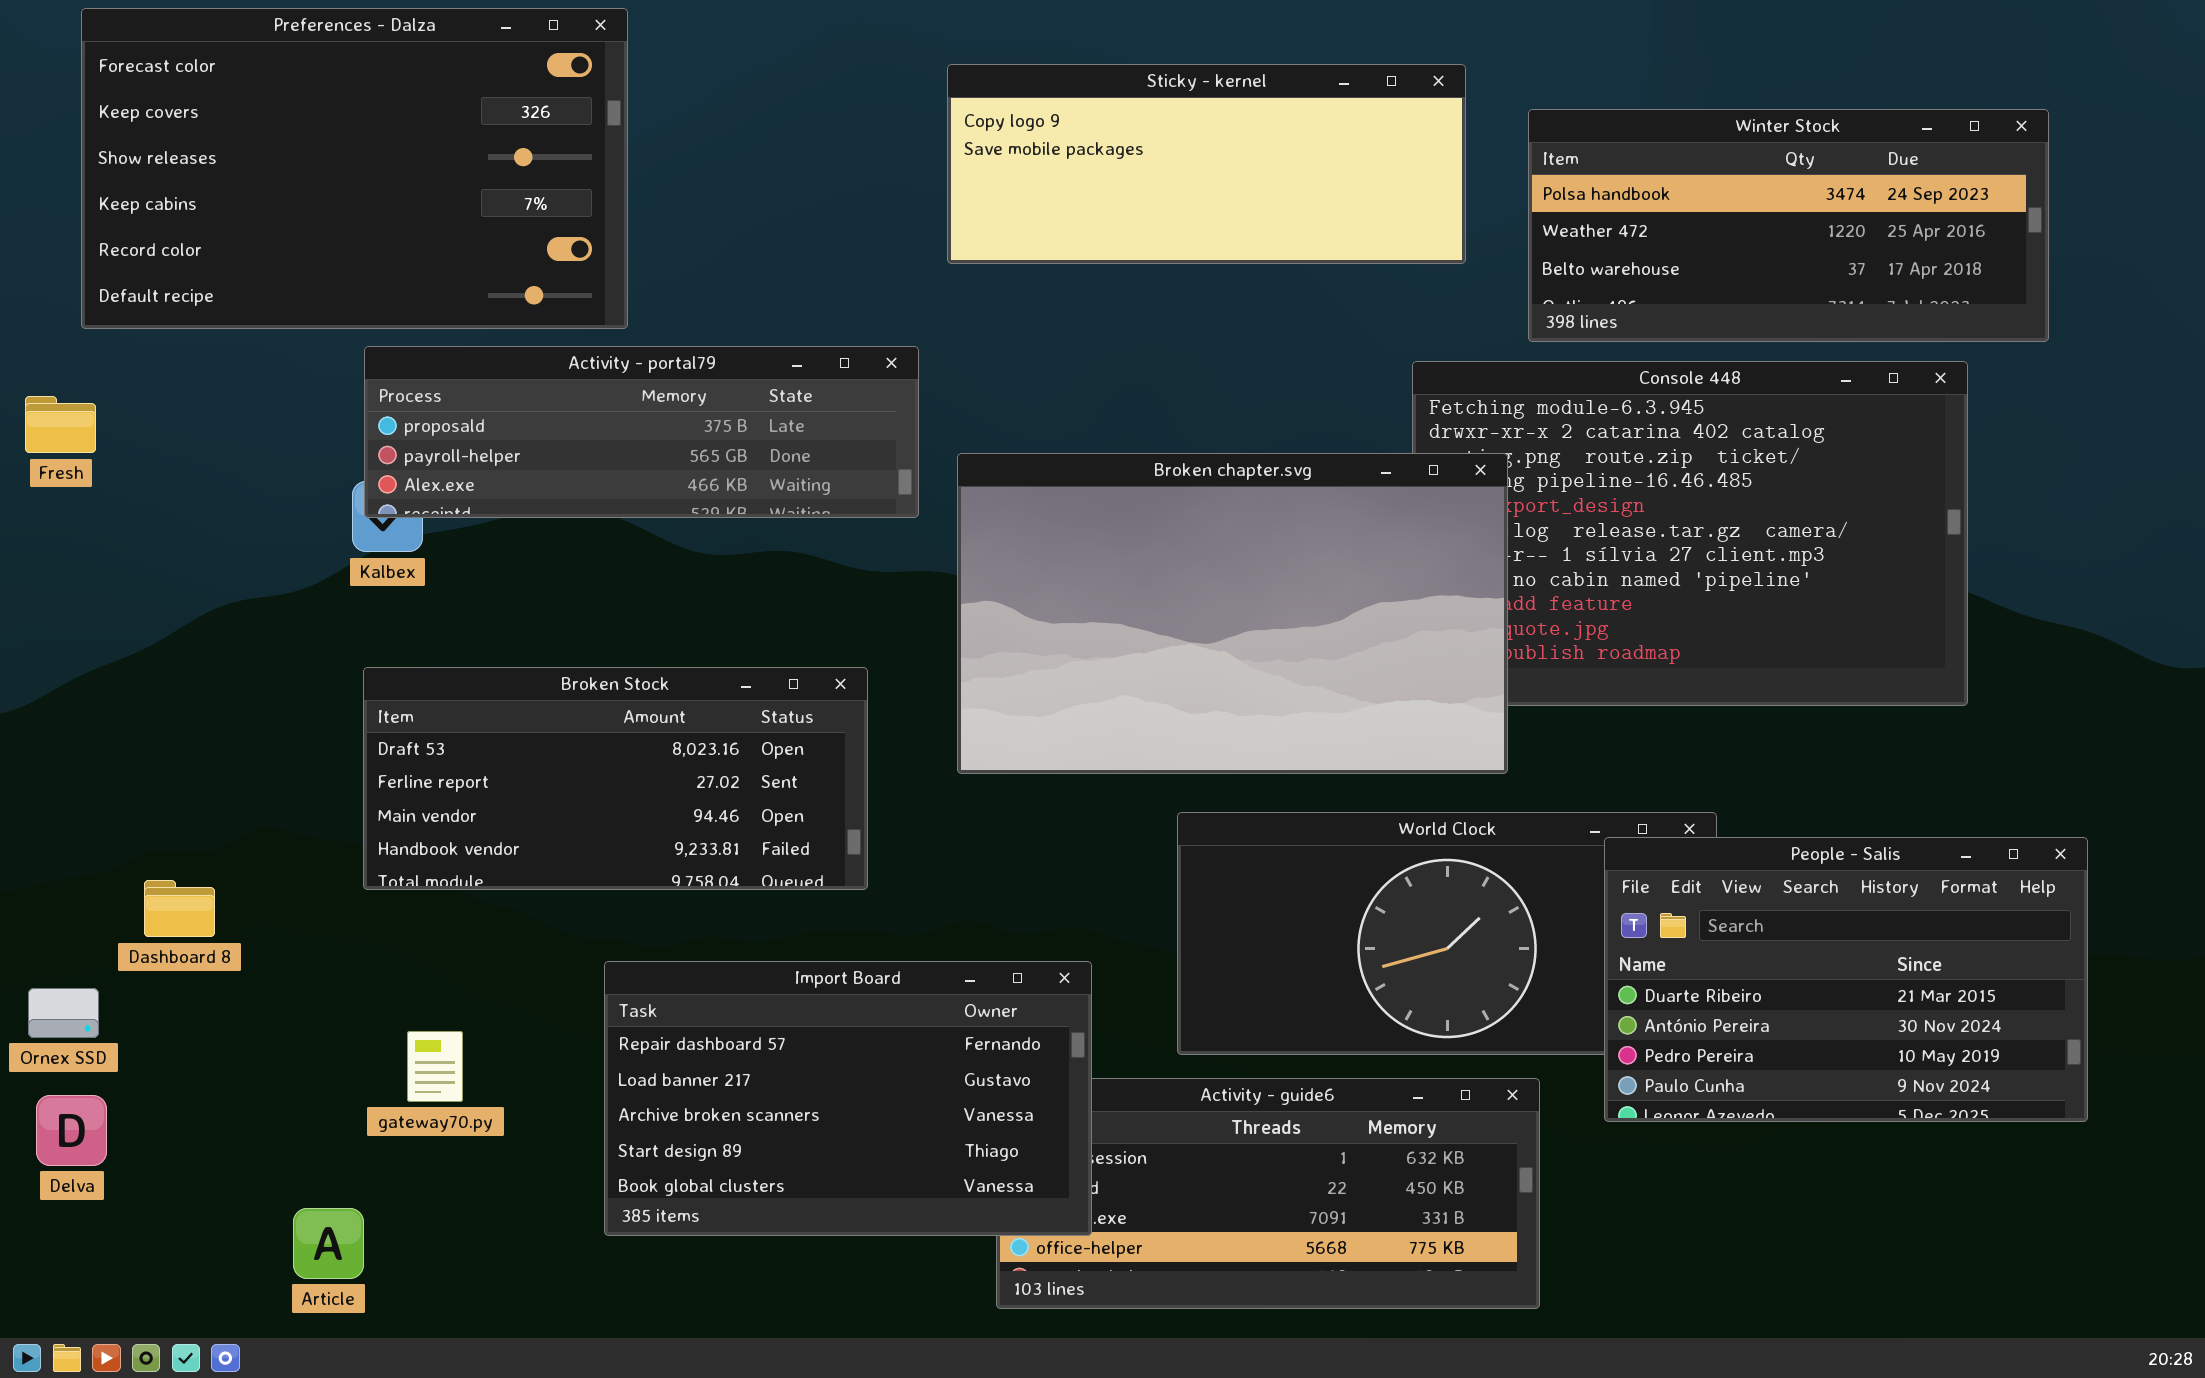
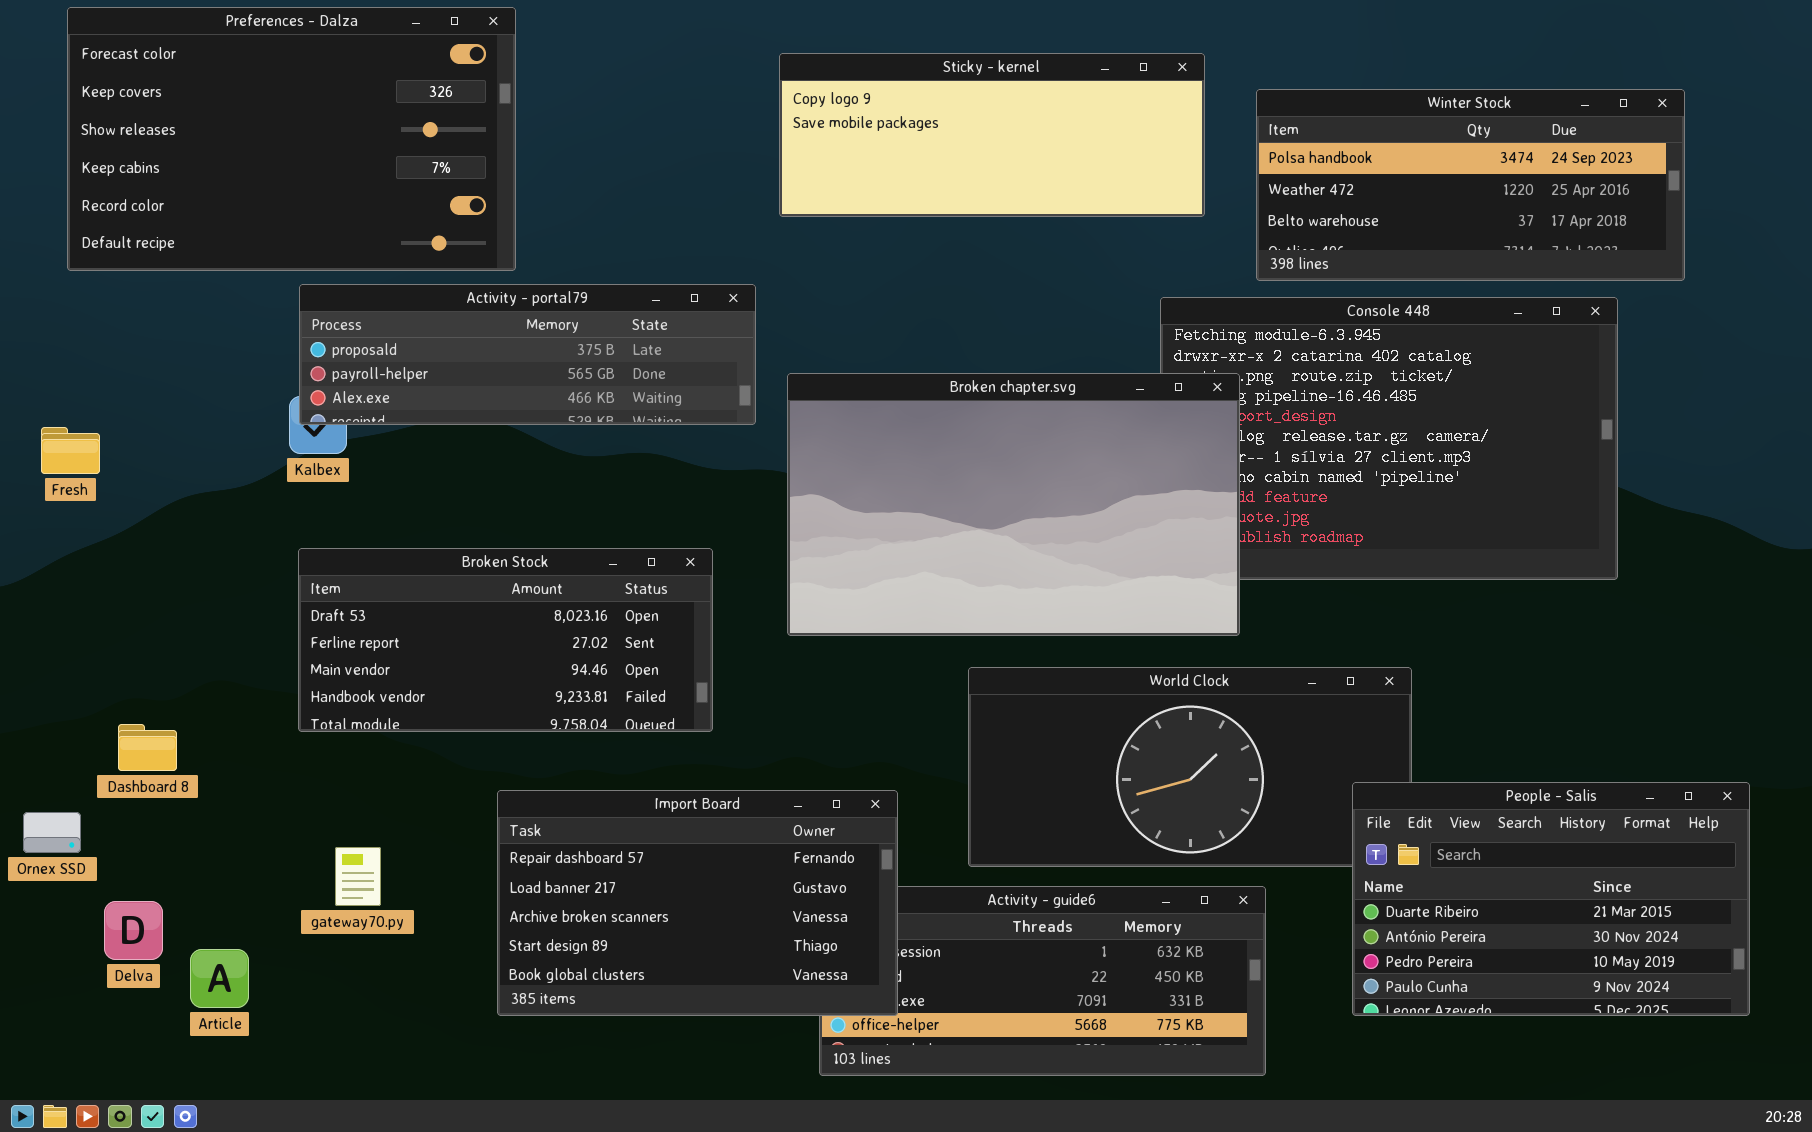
Fresh: [25,396,96,453] -> [41,427,100,474], moved
People - Salis: [1604,837,2088,1122] -> [1352,782,1750,1016], moved
Delva: [36,1095,107,1166] -> [104,901,163,960], moved
Article: [293,1208,364,1279] -> [190,949,249,1008], moved

